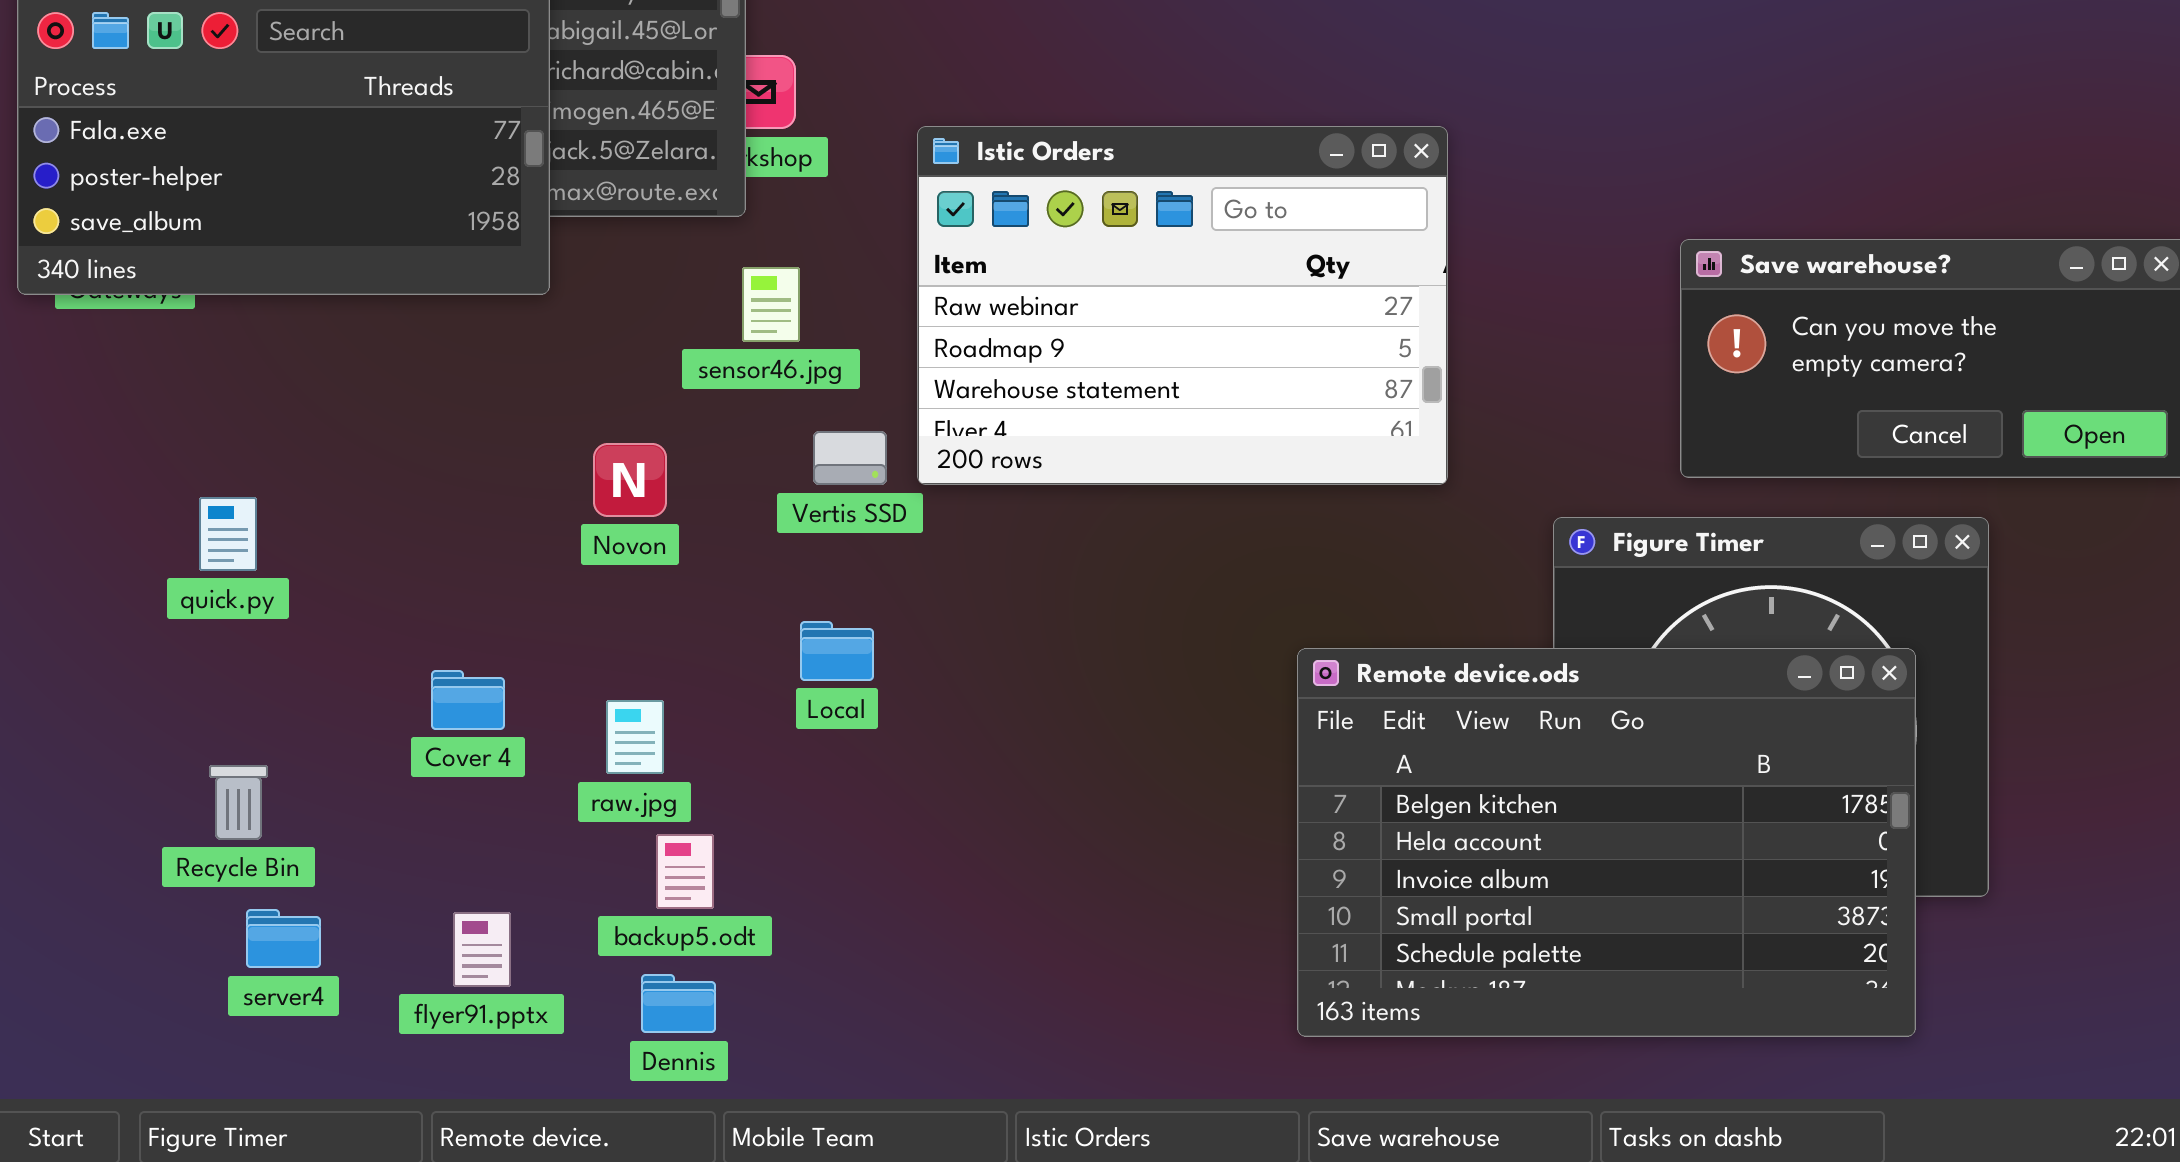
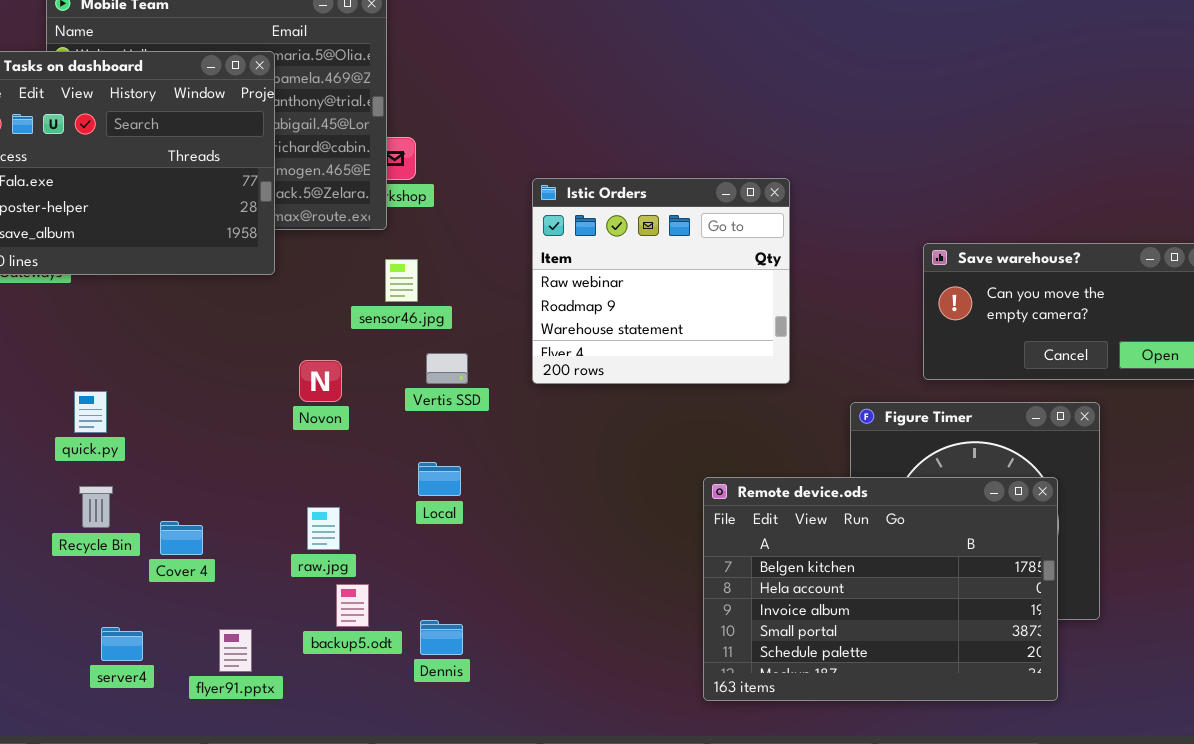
Istic Orders: [917,126,1448,485] -> [532,178,790,384], resized
Cover 4: [431,670,505,730] -> [160,521,203,555], moved
Recycle Bin: [209,765,268,840] -> [79,486,113,528], moved
Dennis: [641,974,716,1033] -> [420,620,463,655], moved

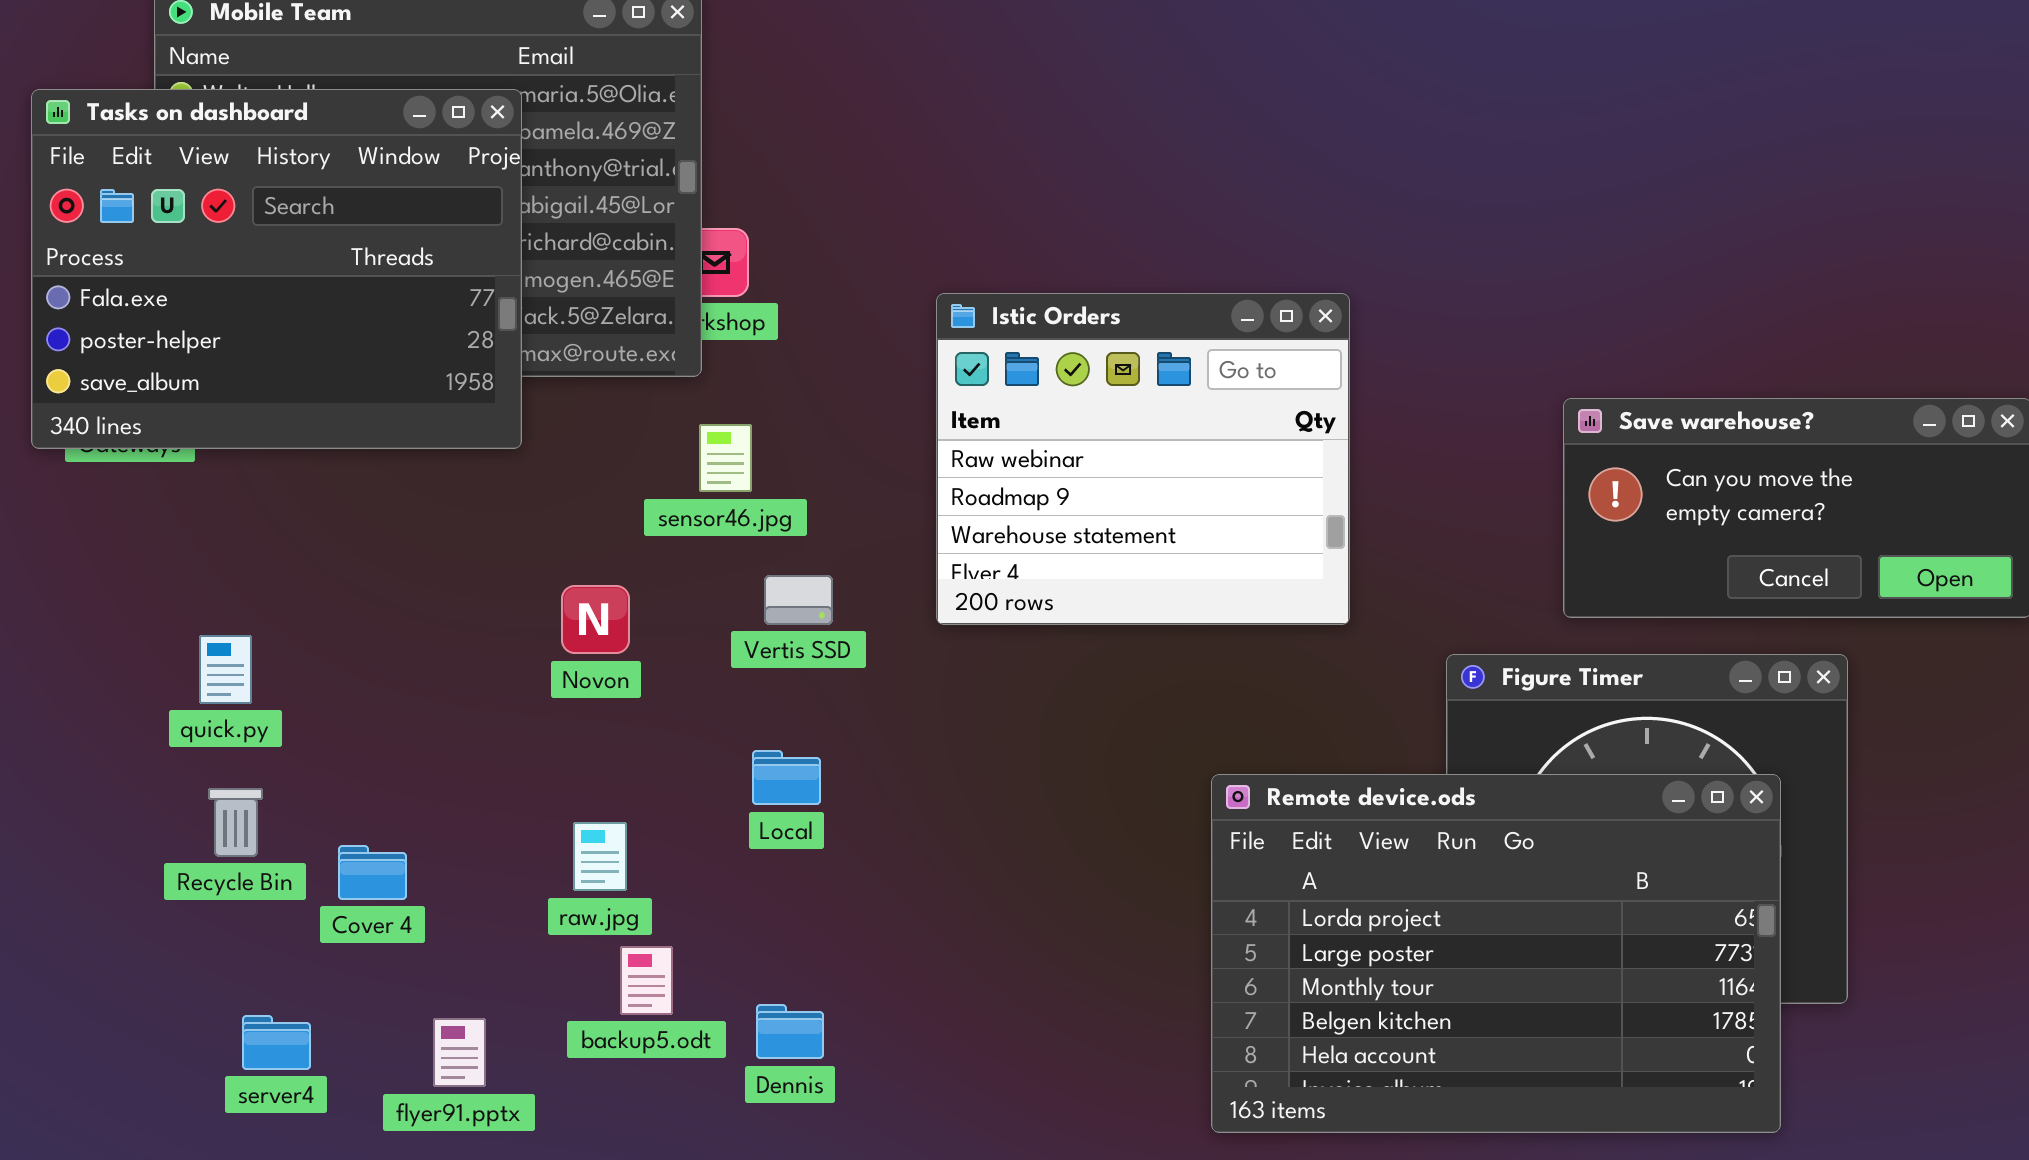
Remote device.ods: [703,477,1058,701] -> [1211,774,1781,1133], scrolled up 3 rows

